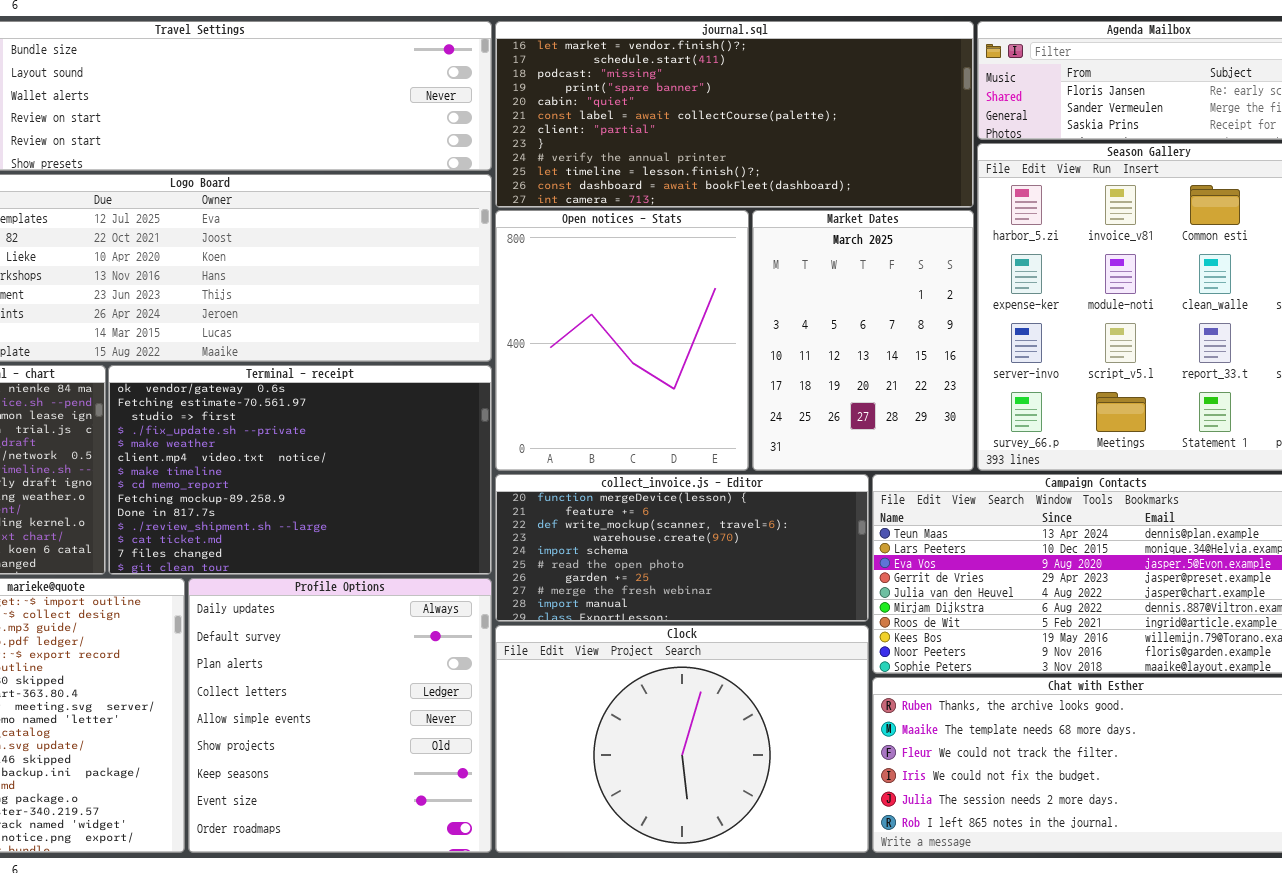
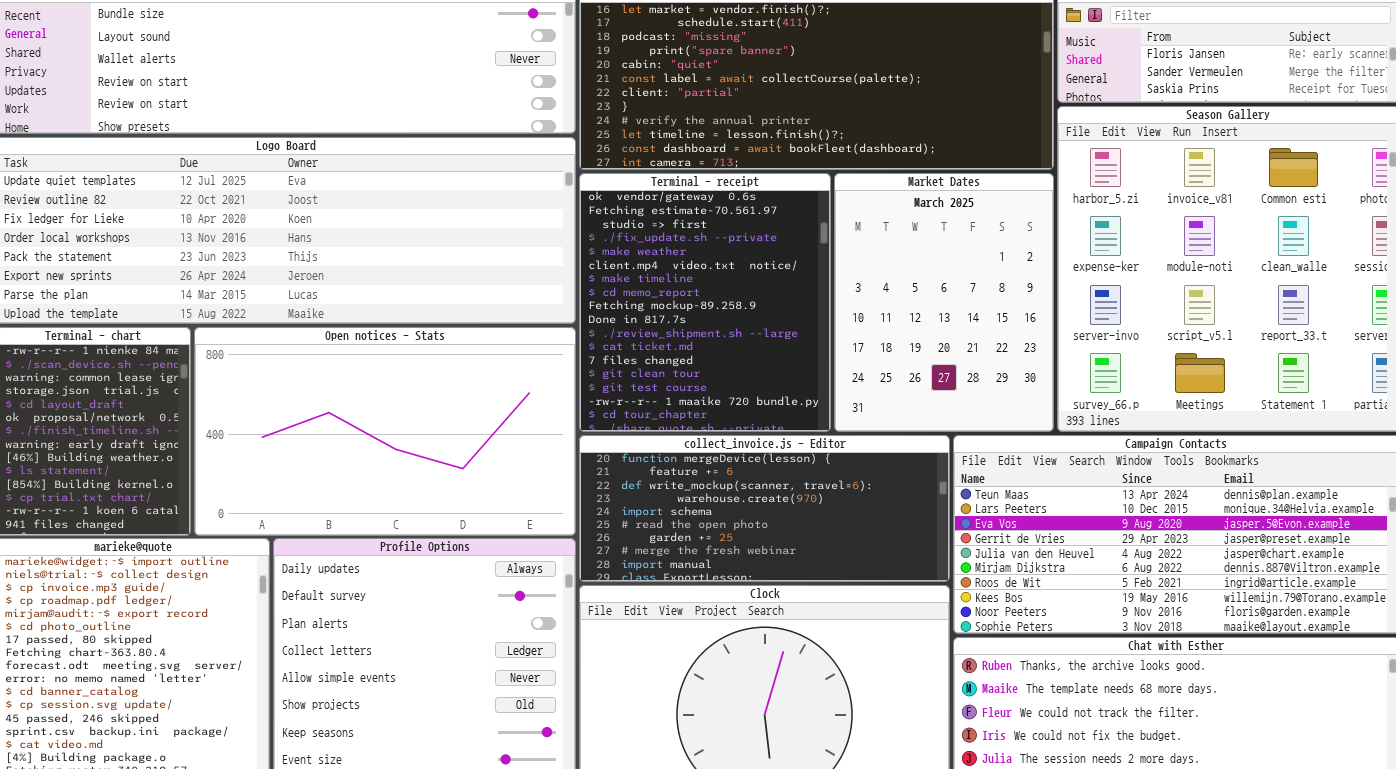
Open notices - Stats: [495,210,749,471] -> [194,327,576,536], moved, resized
Terminal - receipt: [108,365,492,575] -> [579,173,831,432], moved, resized

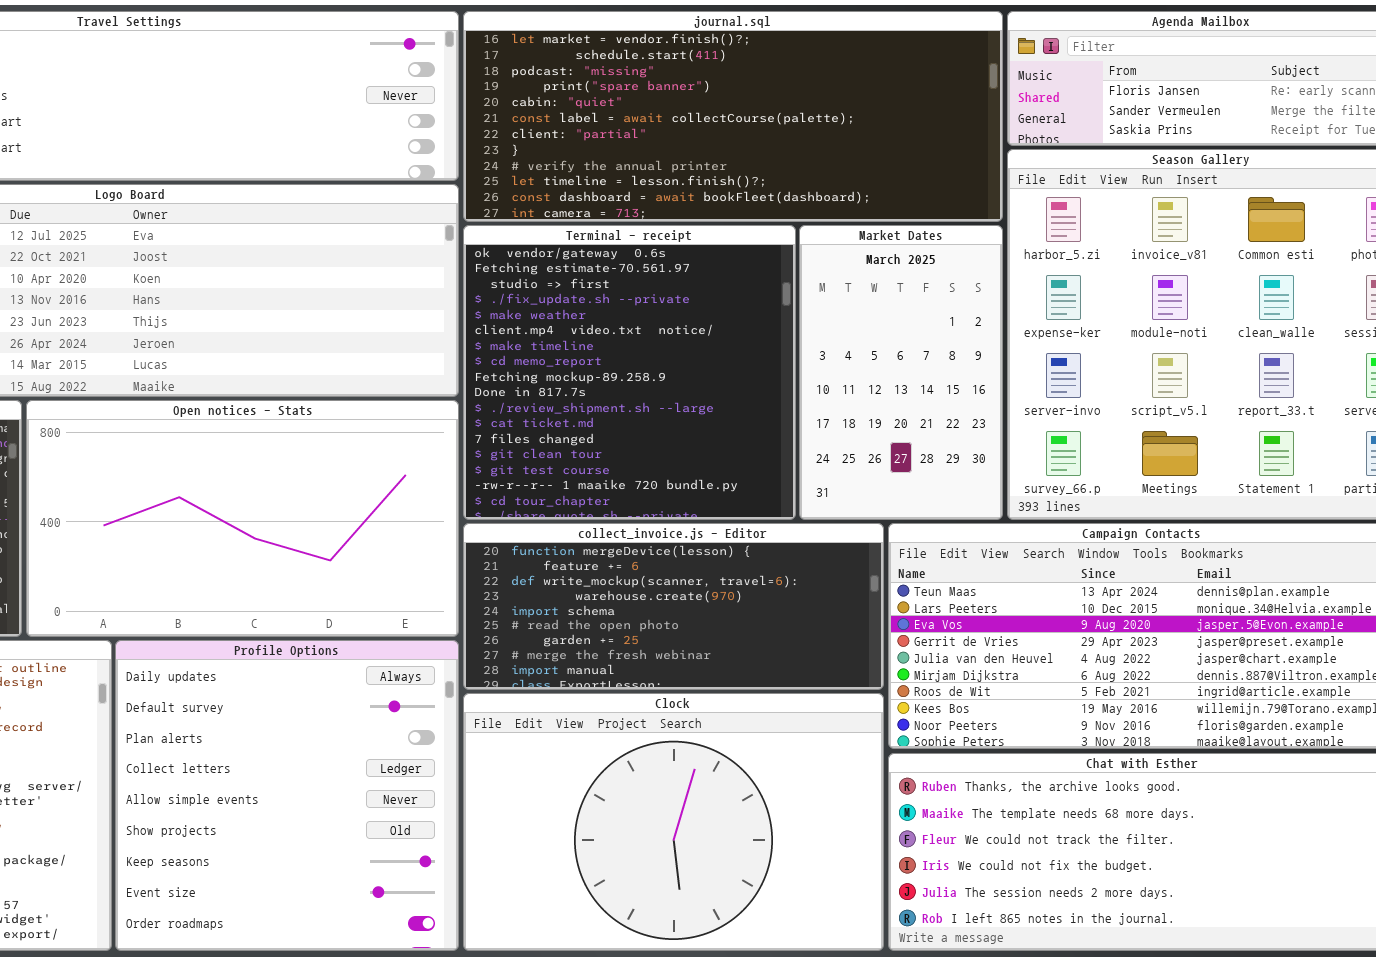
Terminal - receipt: [579,173,831,432] -> [463,225,796,520], resized
Market Dates: [834,173,1054,432] -> [799,225,1003,520], resized

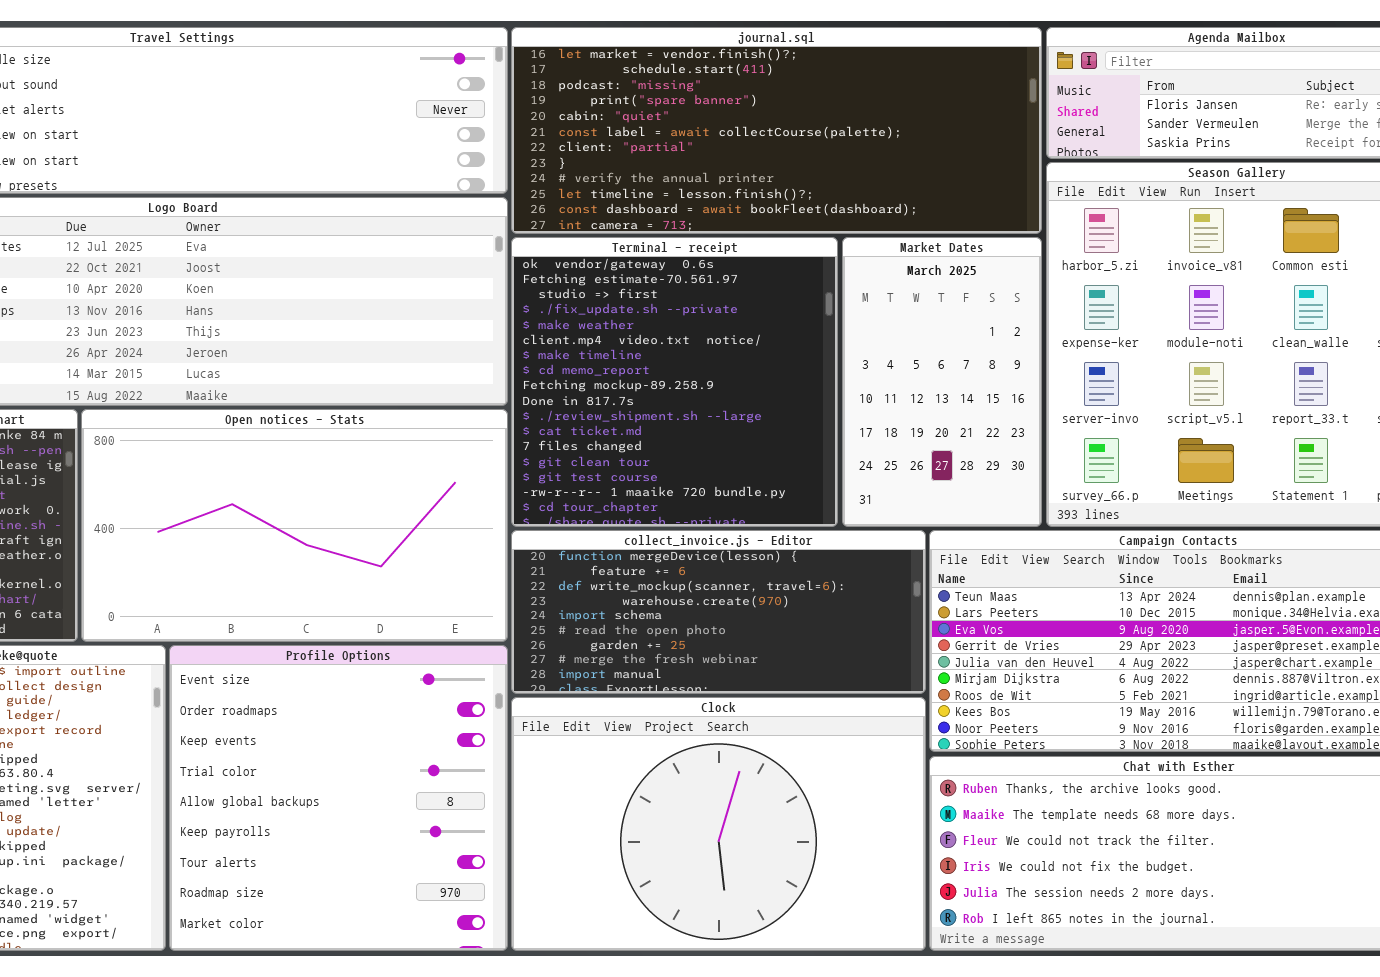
Profile Options: [115,640,459,951] -> [169,645,508,951], scrolled down 7 rows

